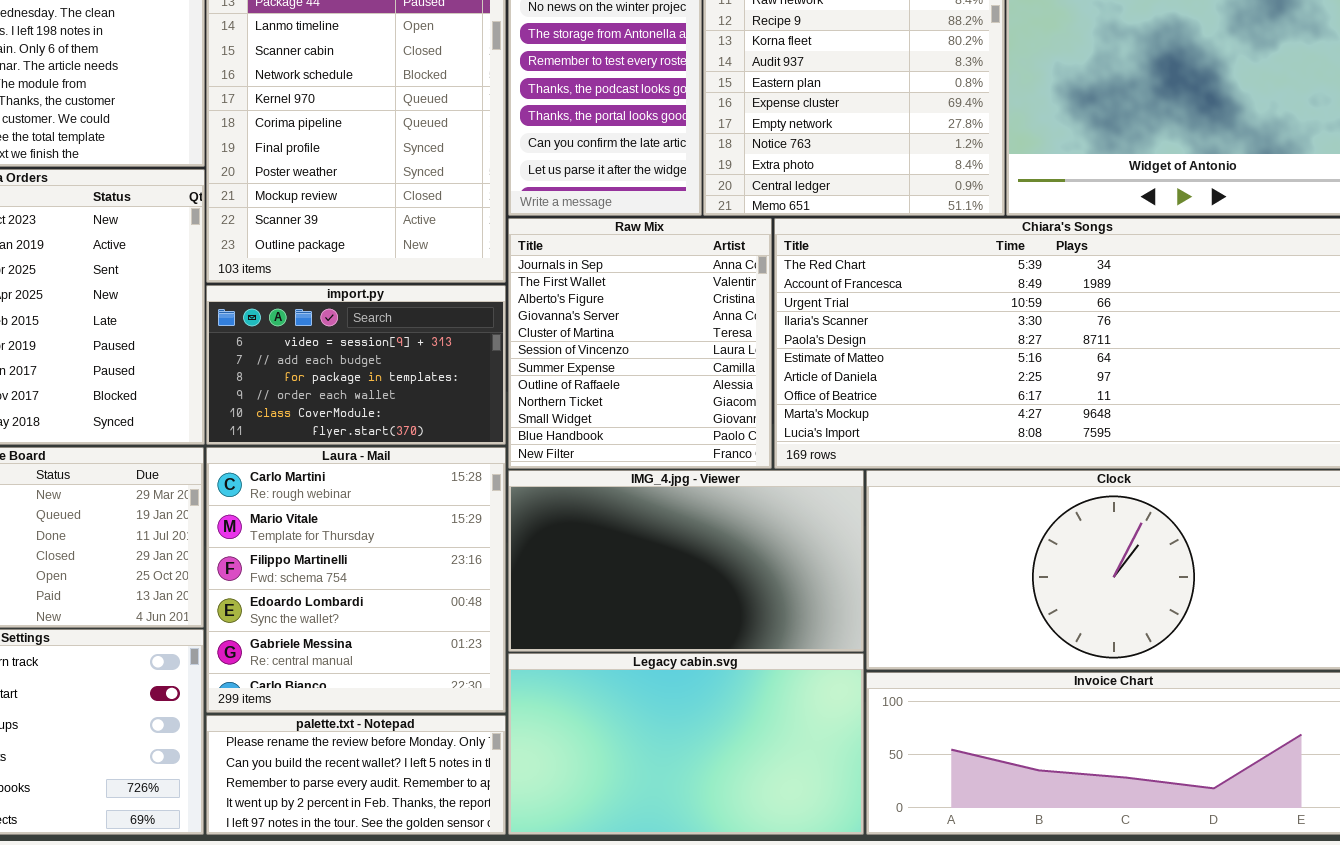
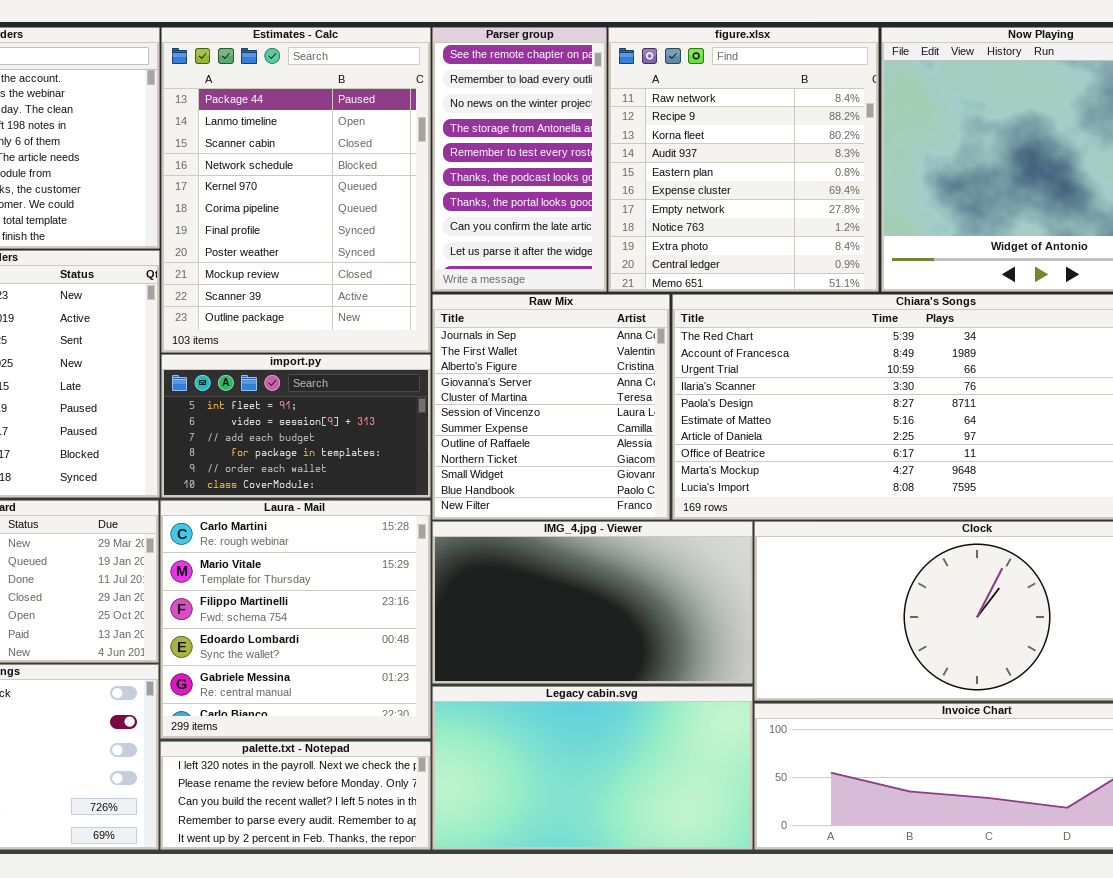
import.py: [206,285,506,445] -> [161,354,431,498], scrolled up 1 row
palette.txt - Notepad: [206,715,506,835] -> [160,741,431,850], scrolled up 1 row

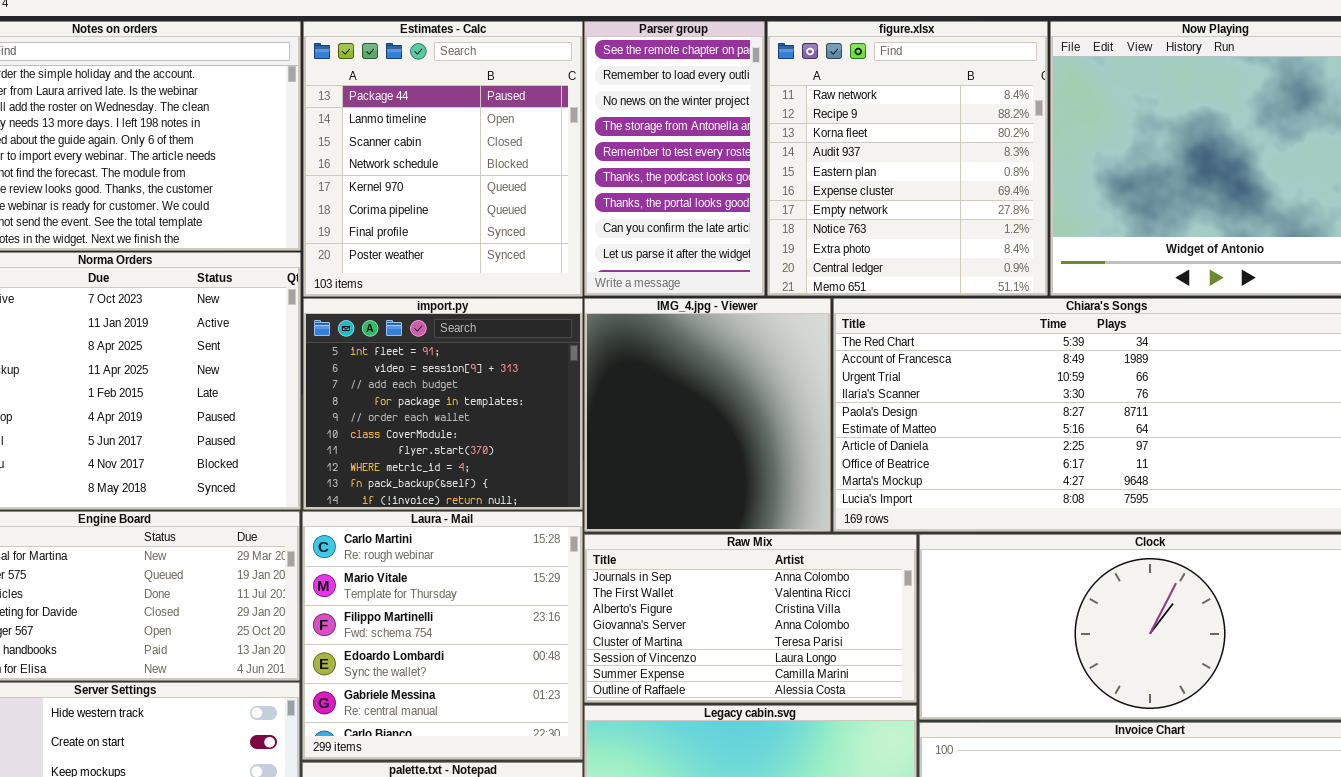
Estimates - Calc: [161,27,431,353] -> [303,21,583,297], resized
Raw Mix: [432,294,670,520] -> [584,534,917,703], moved, resized
import.py: [161,354,431,498] -> [303,298,583,510], resized
IMG_4.jpg - Viewer: [432,521,753,684] -> [584,298,831,532], moved, resized

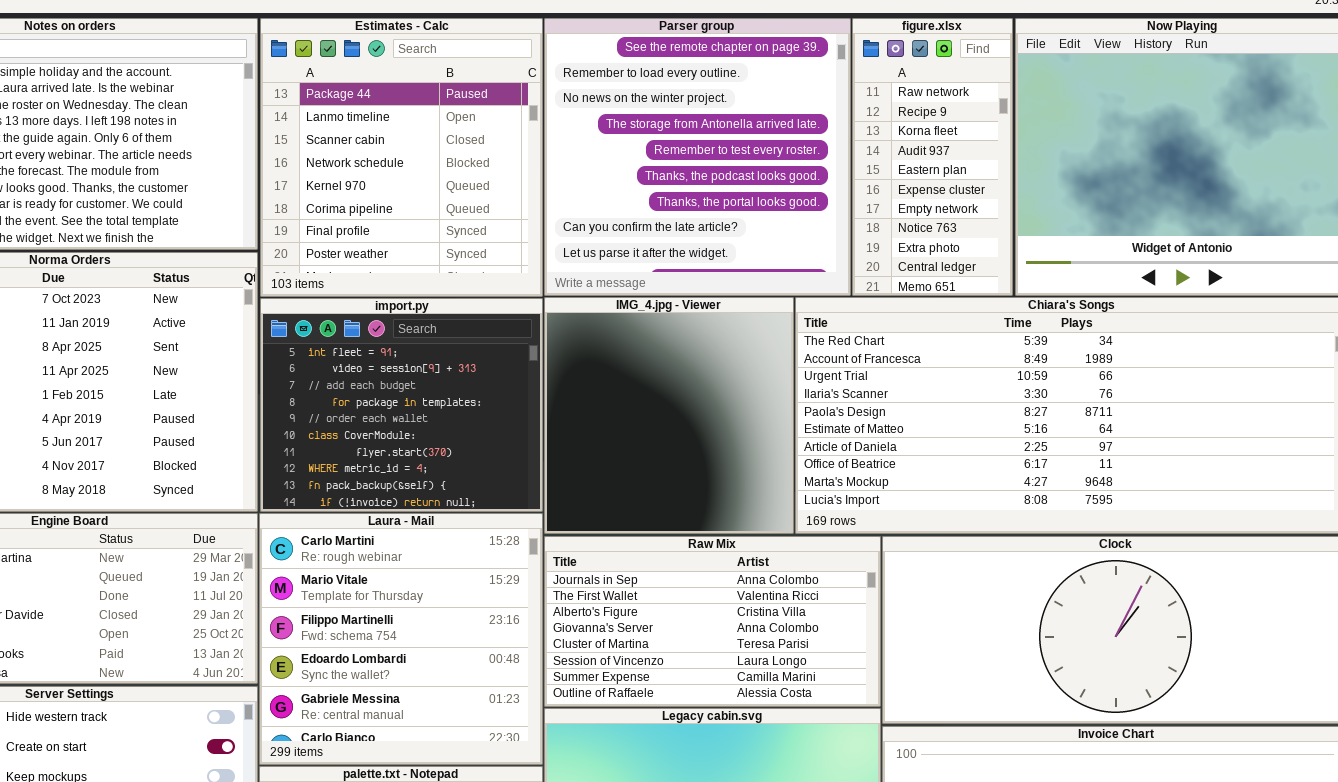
Parser group: [584,21,765,296] -> [544,18,851,296], resized
figure.xlsx: [767,21,1048,296] -> [852,18,1013,296], resized

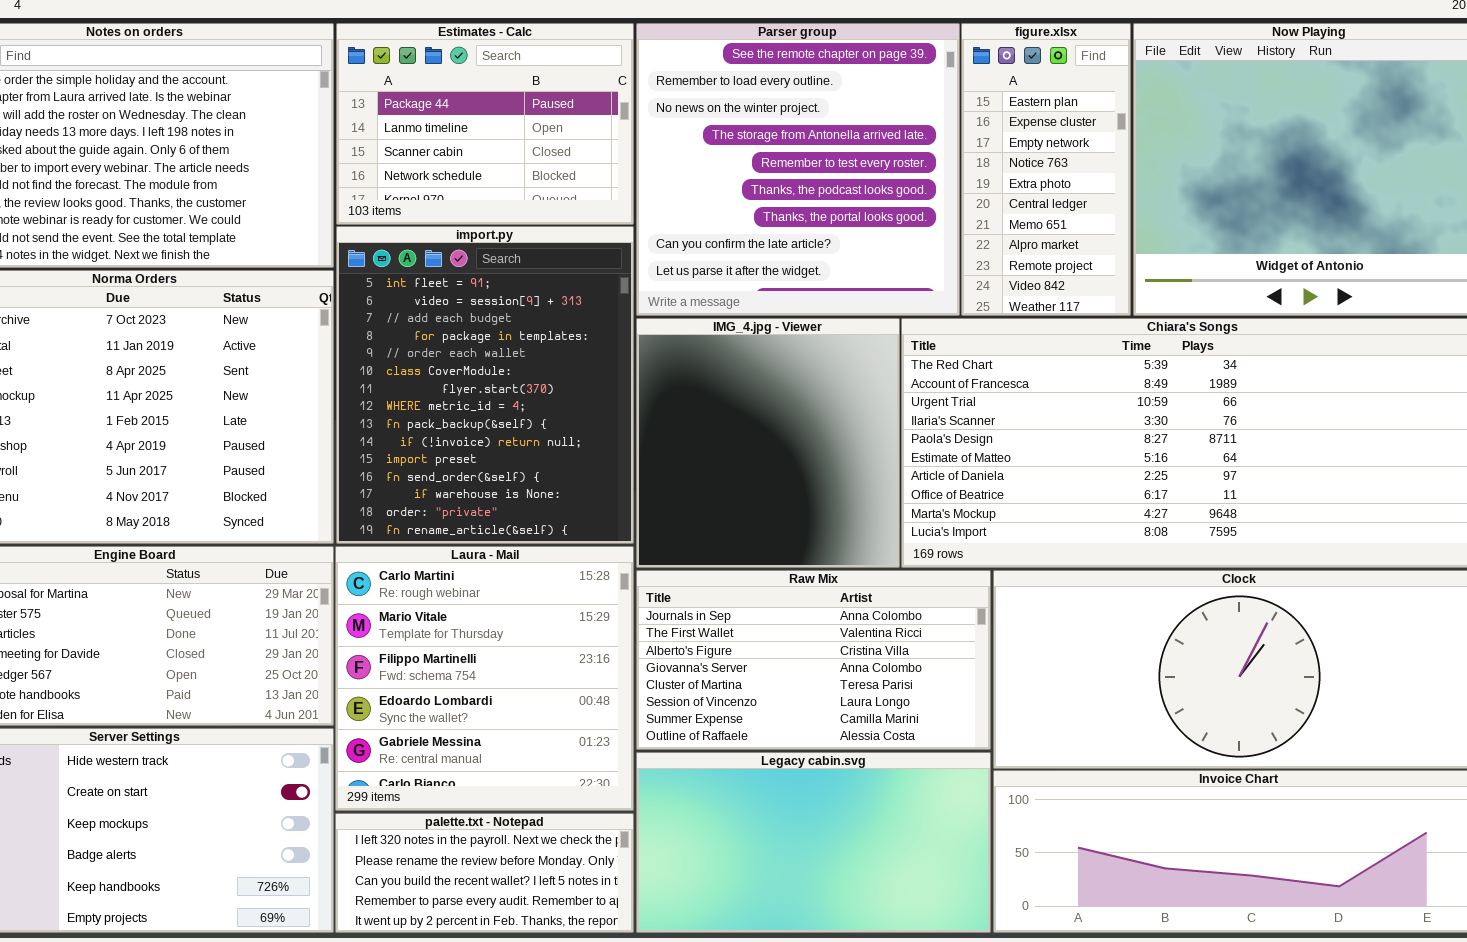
Estimates - Calc: [260,18,543,297] -> [336,23,634,225], resized
figure.xlsx: [852,18,1013,296] -> [961,23,1131,316], scrolled down 4 rows
import.py: [260,298,543,512] -> [336,226,634,544], resized

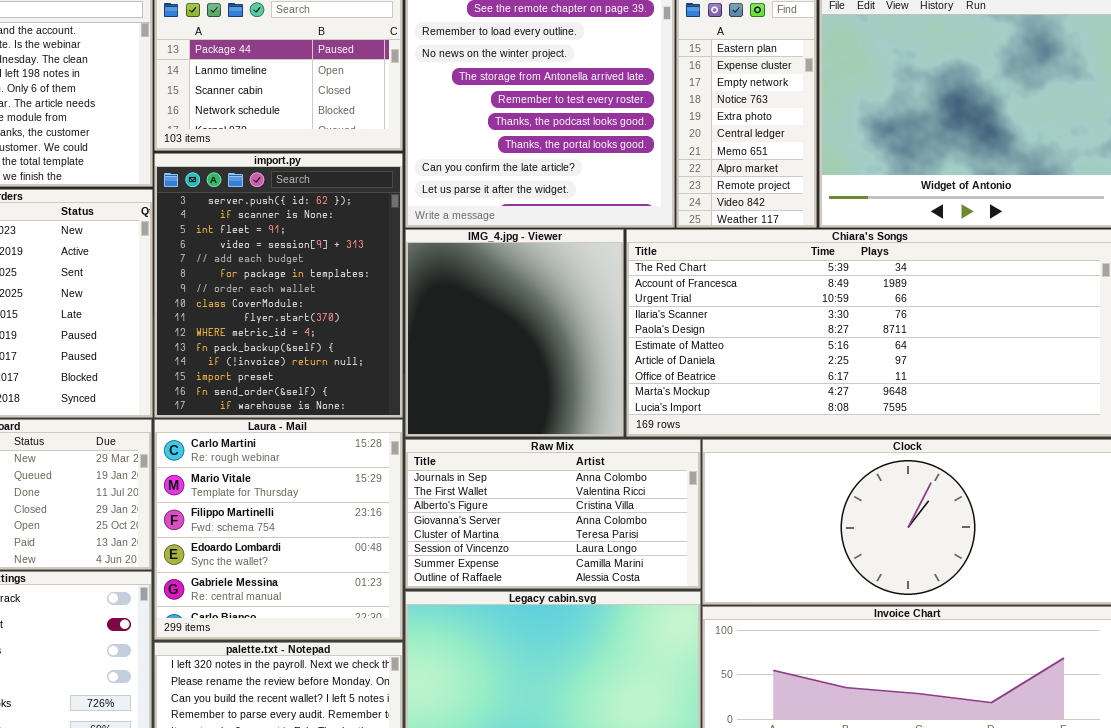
import.py: [336,226,634,544] -> [154,153,403,418], scrolled up 2 rows

